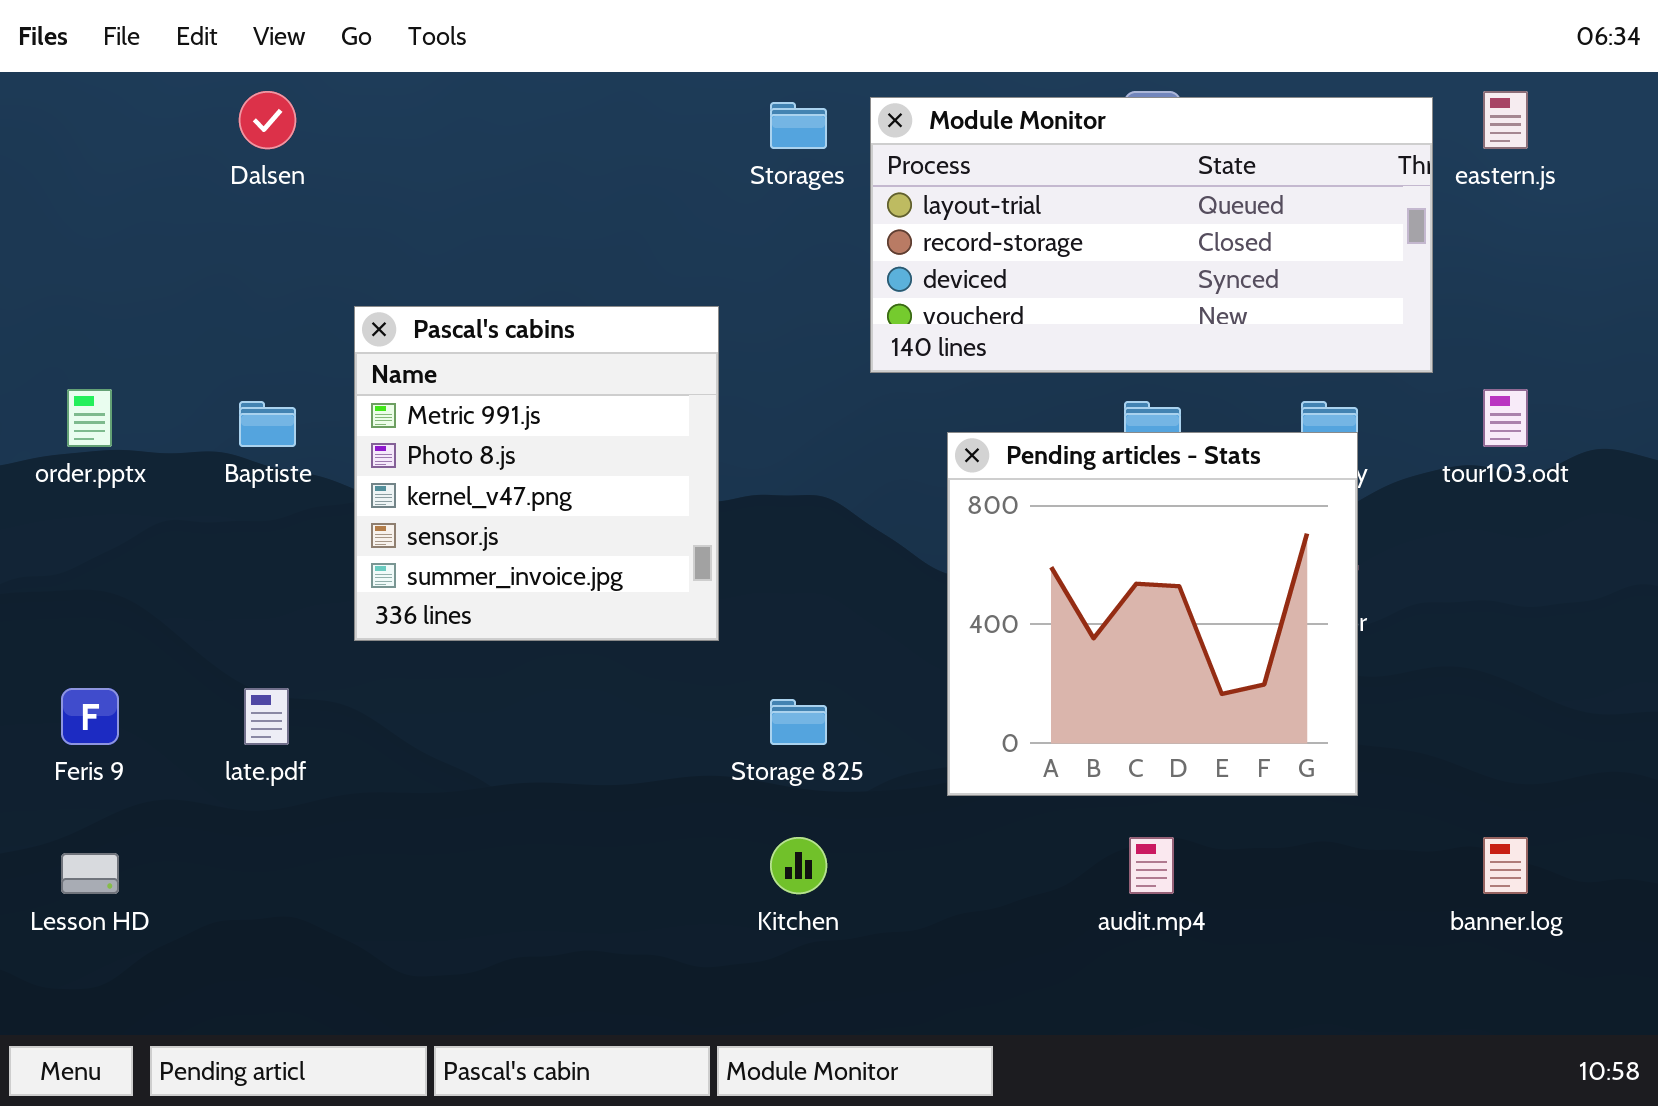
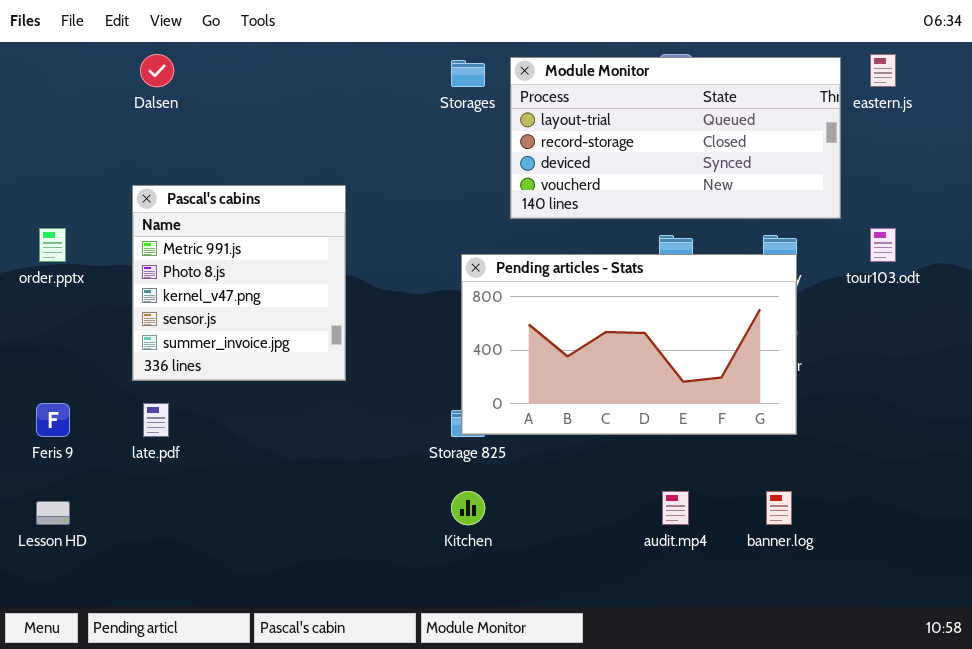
Pascal's cabins: [354,306,719,641] -> [132,185,346,381], moved
Pending articles - Stats: [947,432,1358,796] -> [461,254,797,435], resized
banner.log: [1483,837,1528,894] -> [766,491,792,525], moved

